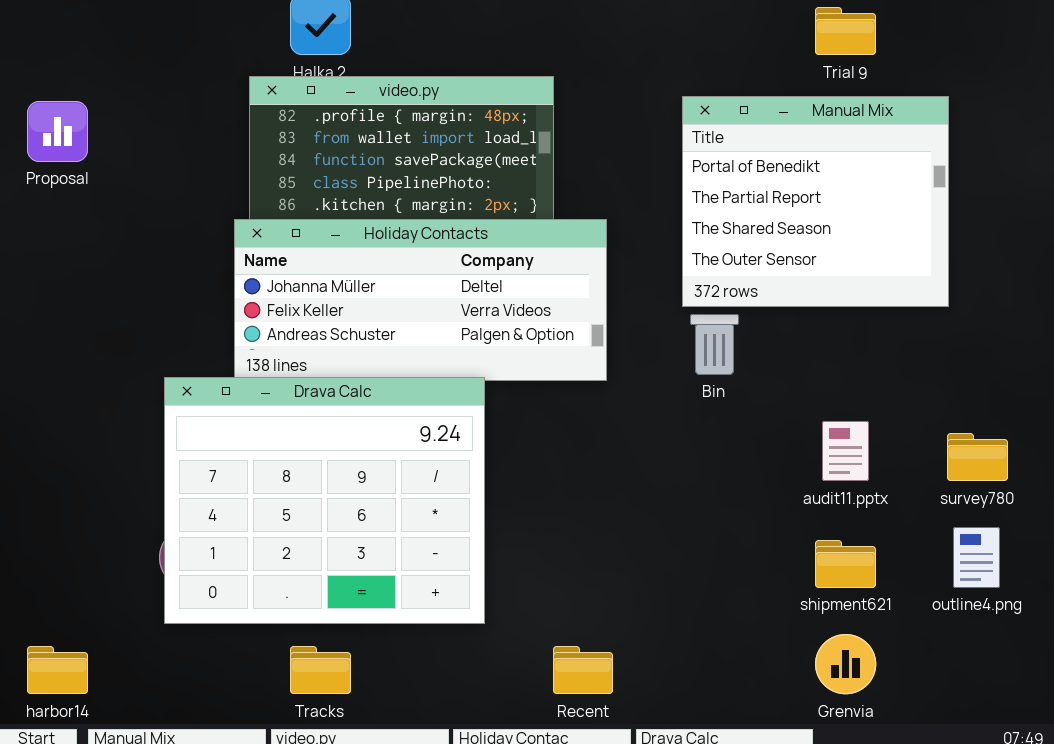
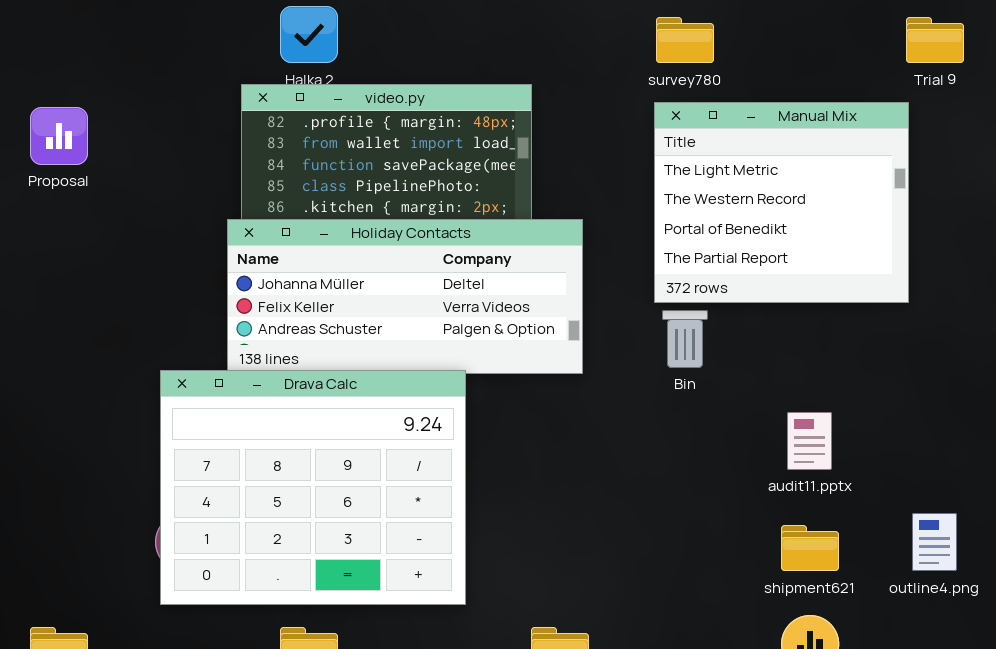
Trial 9: [815,7,876,55] -> [906,17,964,63], moved
Manual Mix: [682,96,949,307] -> [654,102,909,303], scrolled up 2 rows
survey780: [947,433,1008,481] -> [656,17,714,63], moved

